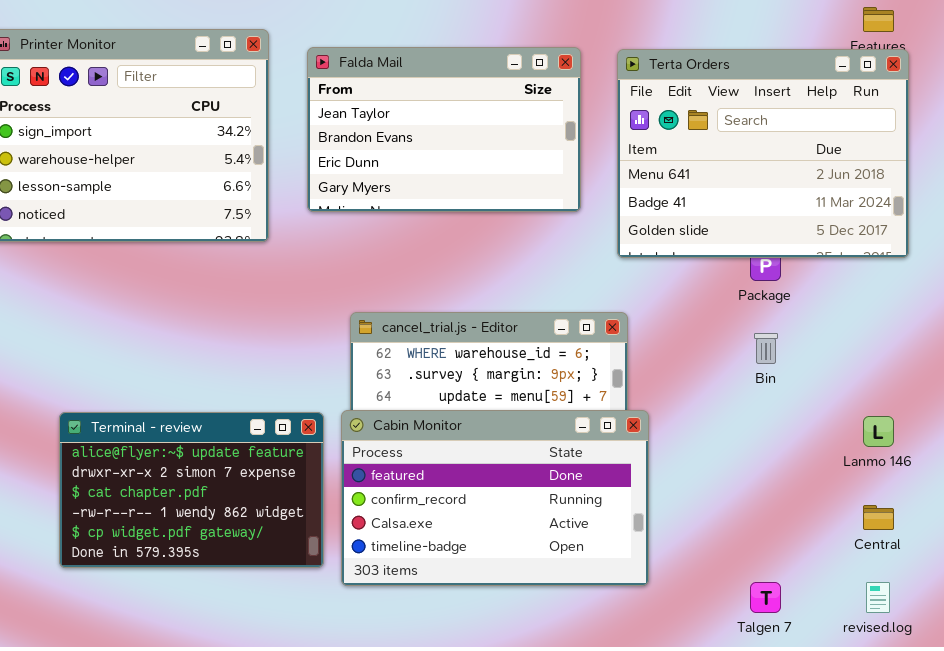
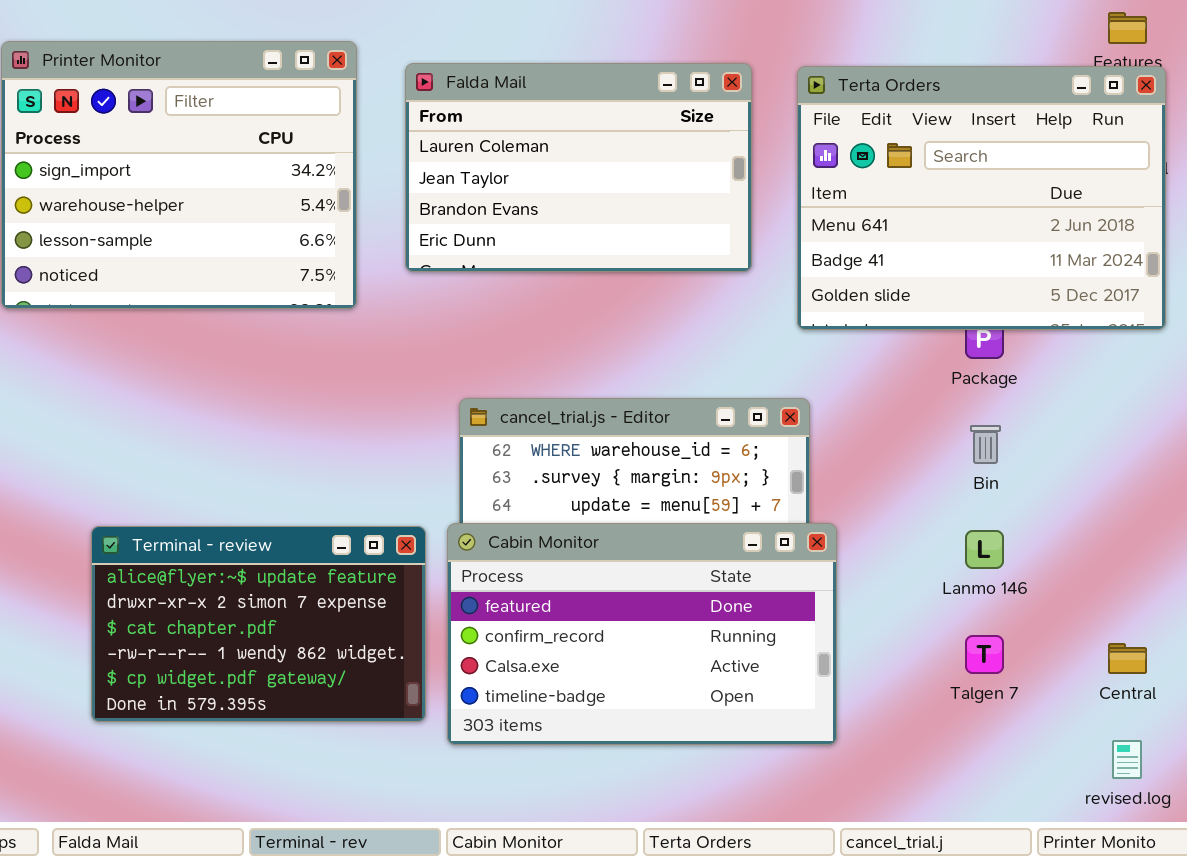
Falda Mail: [307,47,581,212] -> [405,63,752,272], scrolled up 1 row
Lanmo 146: [863,416,894,447] -> [965,530,1004,569], moved
Talgen 7: [750,582,781,613] -> [965,635,1004,674], moved

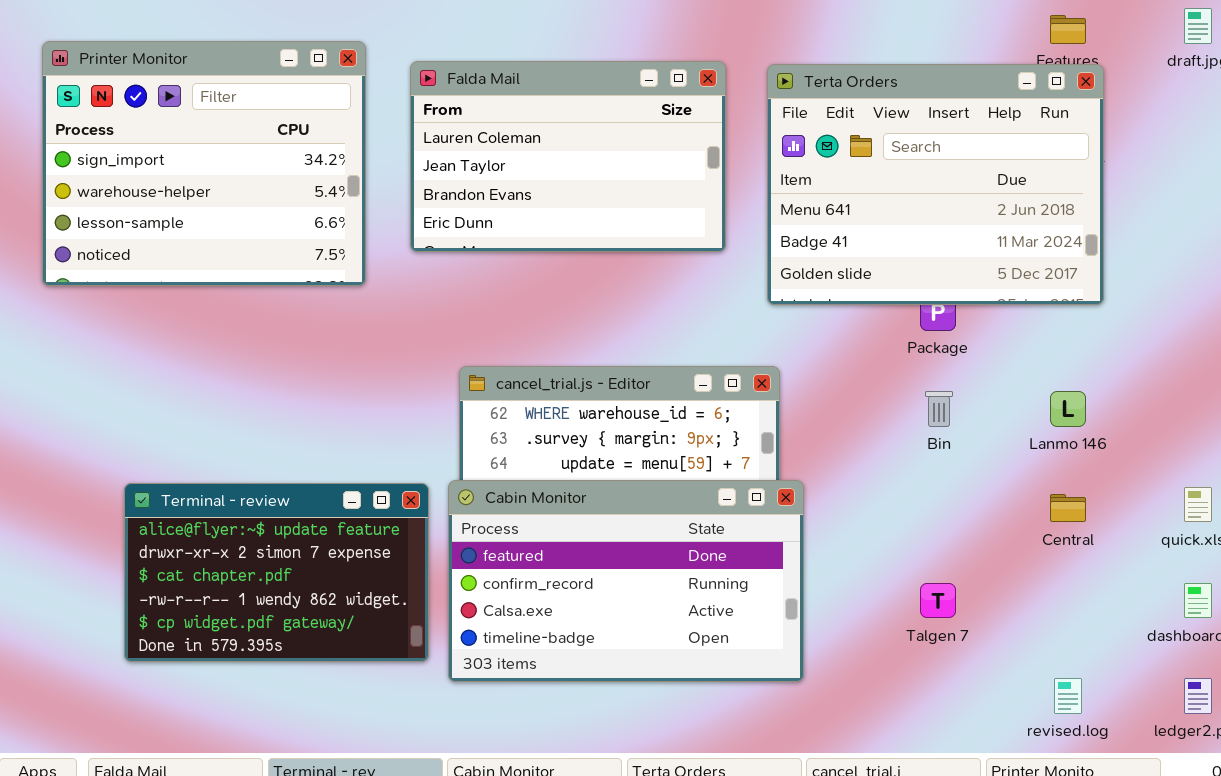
Lanmo 146: [965,530,1004,569] -> [1050,391,1086,427], moved
Central: [1108,643,1147,674] -> [1050,494,1086,522], moved

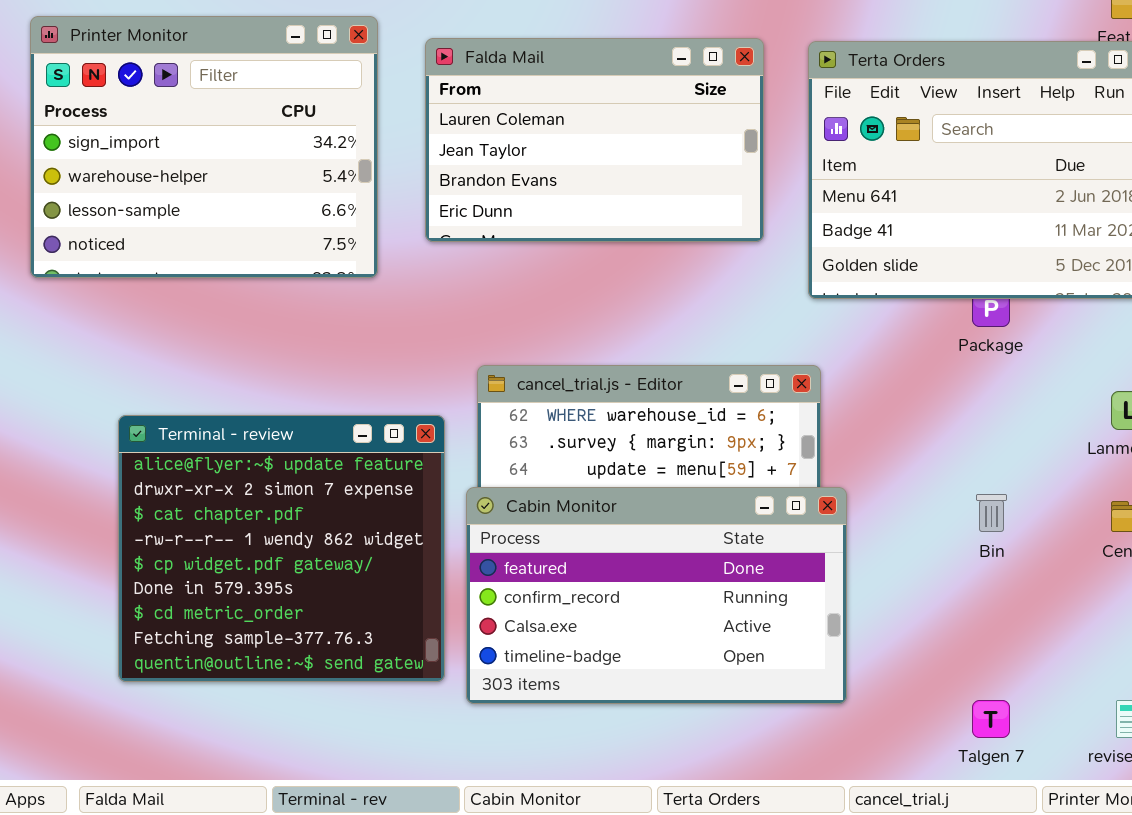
Bin: [925,391,953,427] -> [976,494,1007,532], moved
Terminal - review: [124,483,429,662] -> [118,415,445,682], resized
Talgen 7: [920,583,956,618] -> [972,700,1010,738], moved

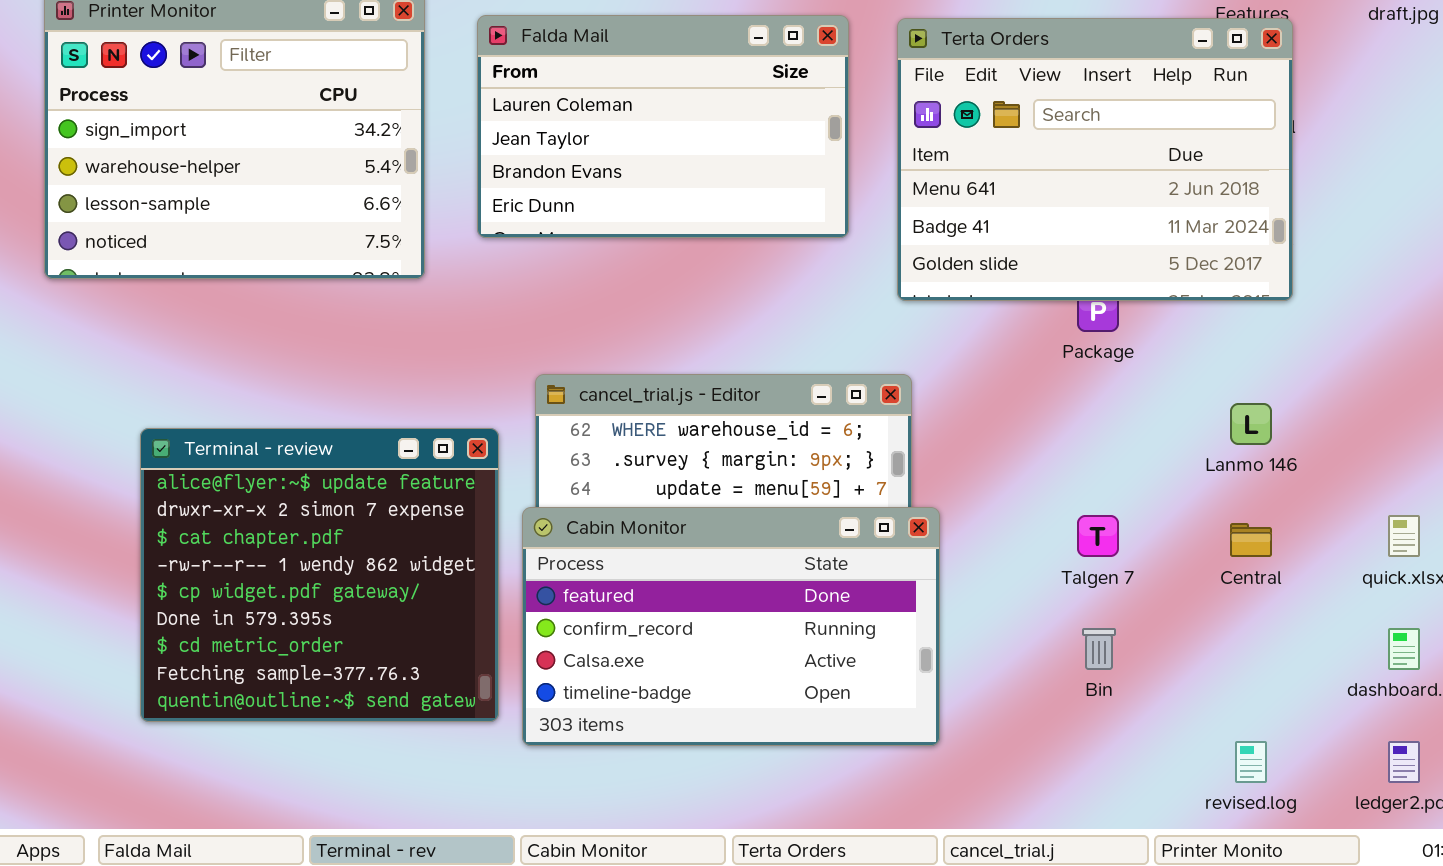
Bin: [976,494,1007,532] -> [1082,628,1116,670], moved
Talgen 7: [972,700,1010,738] -> [1077,515,1119,557], moved

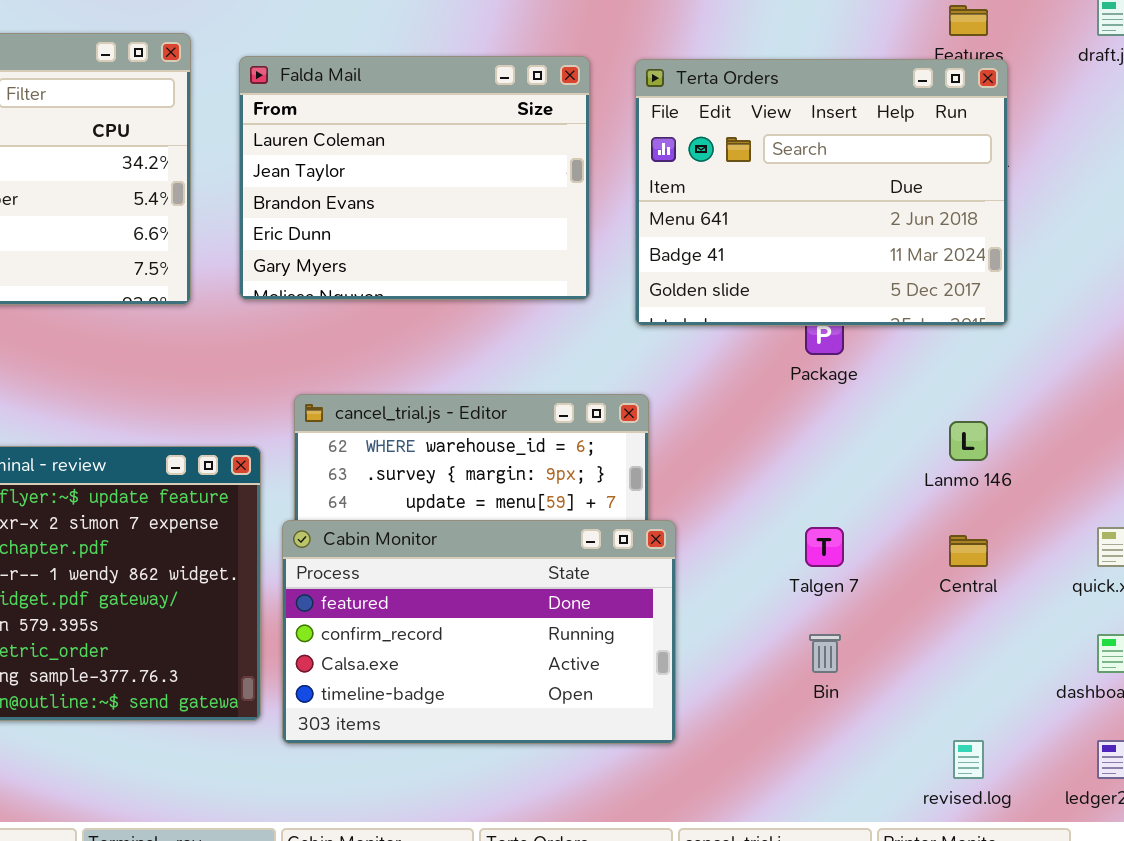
Falda Mail: [477,15,849,238] -> [239,56,590,300], resized

